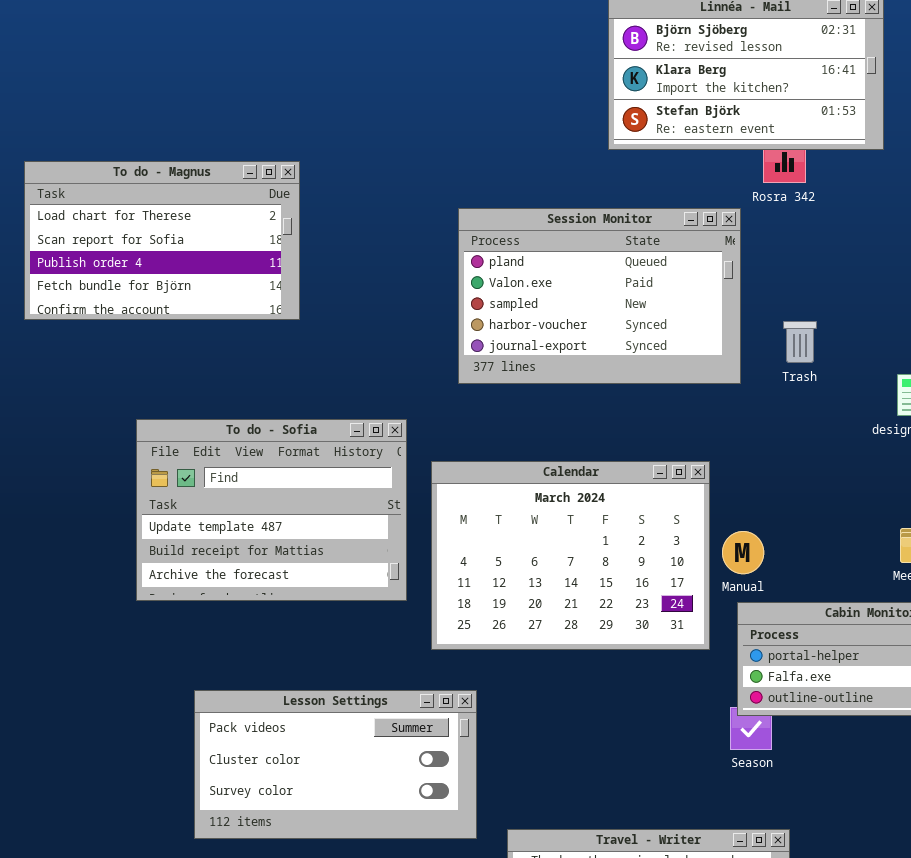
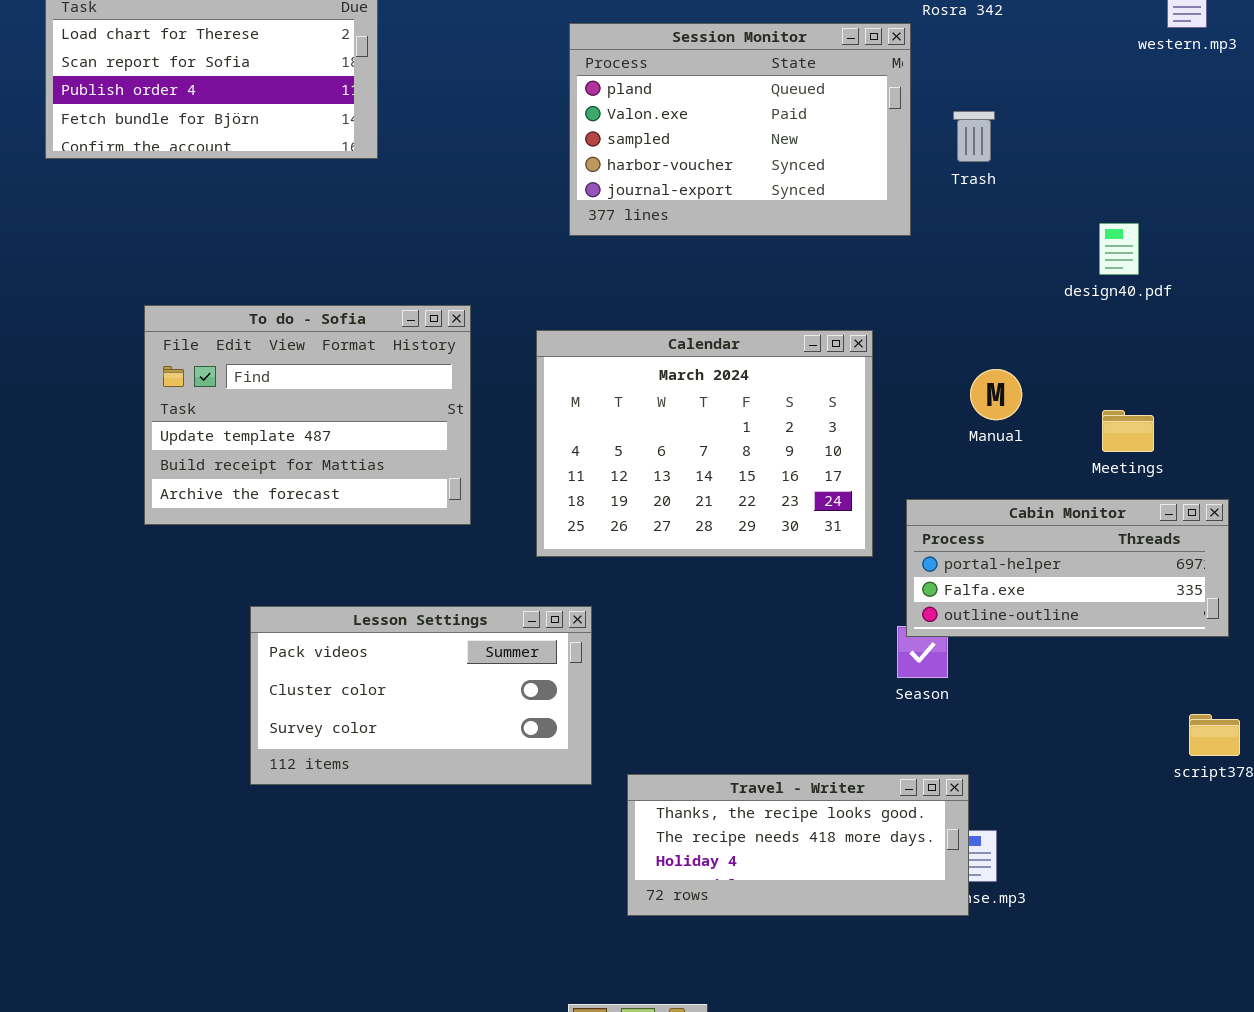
Trash: [783,321,817,363] -> [953,111,995,162], moved
To do - Sofia: [136,419,407,601] -> [144,305,471,525], moved
Manual: [722,531,764,574] -> [970,369,1022,420], moved

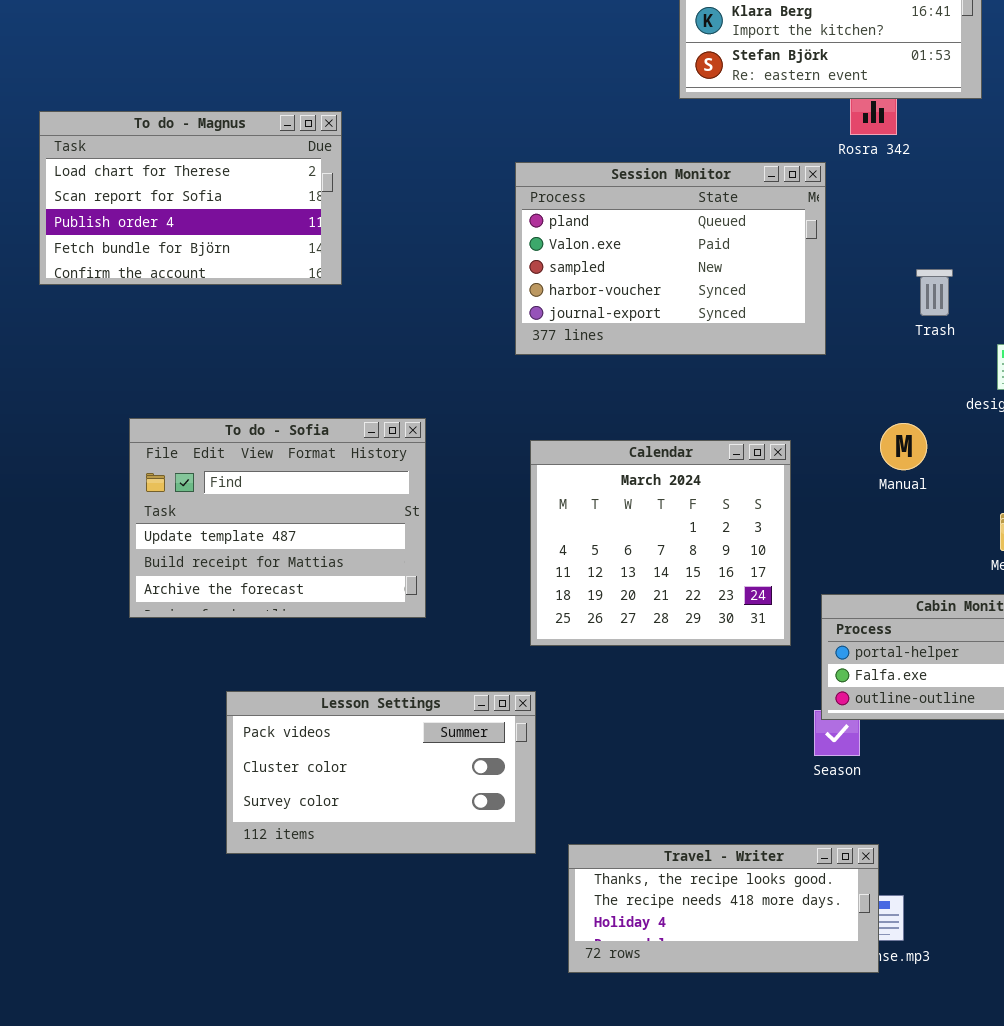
Trash: [953,111,995,162] -> [916,269,953,316], moved
Calendar: [536,330,873,557] -> [530,440,791,646], resized
Manual: [970,369,1022,420] -> [880,423,927,470], moved

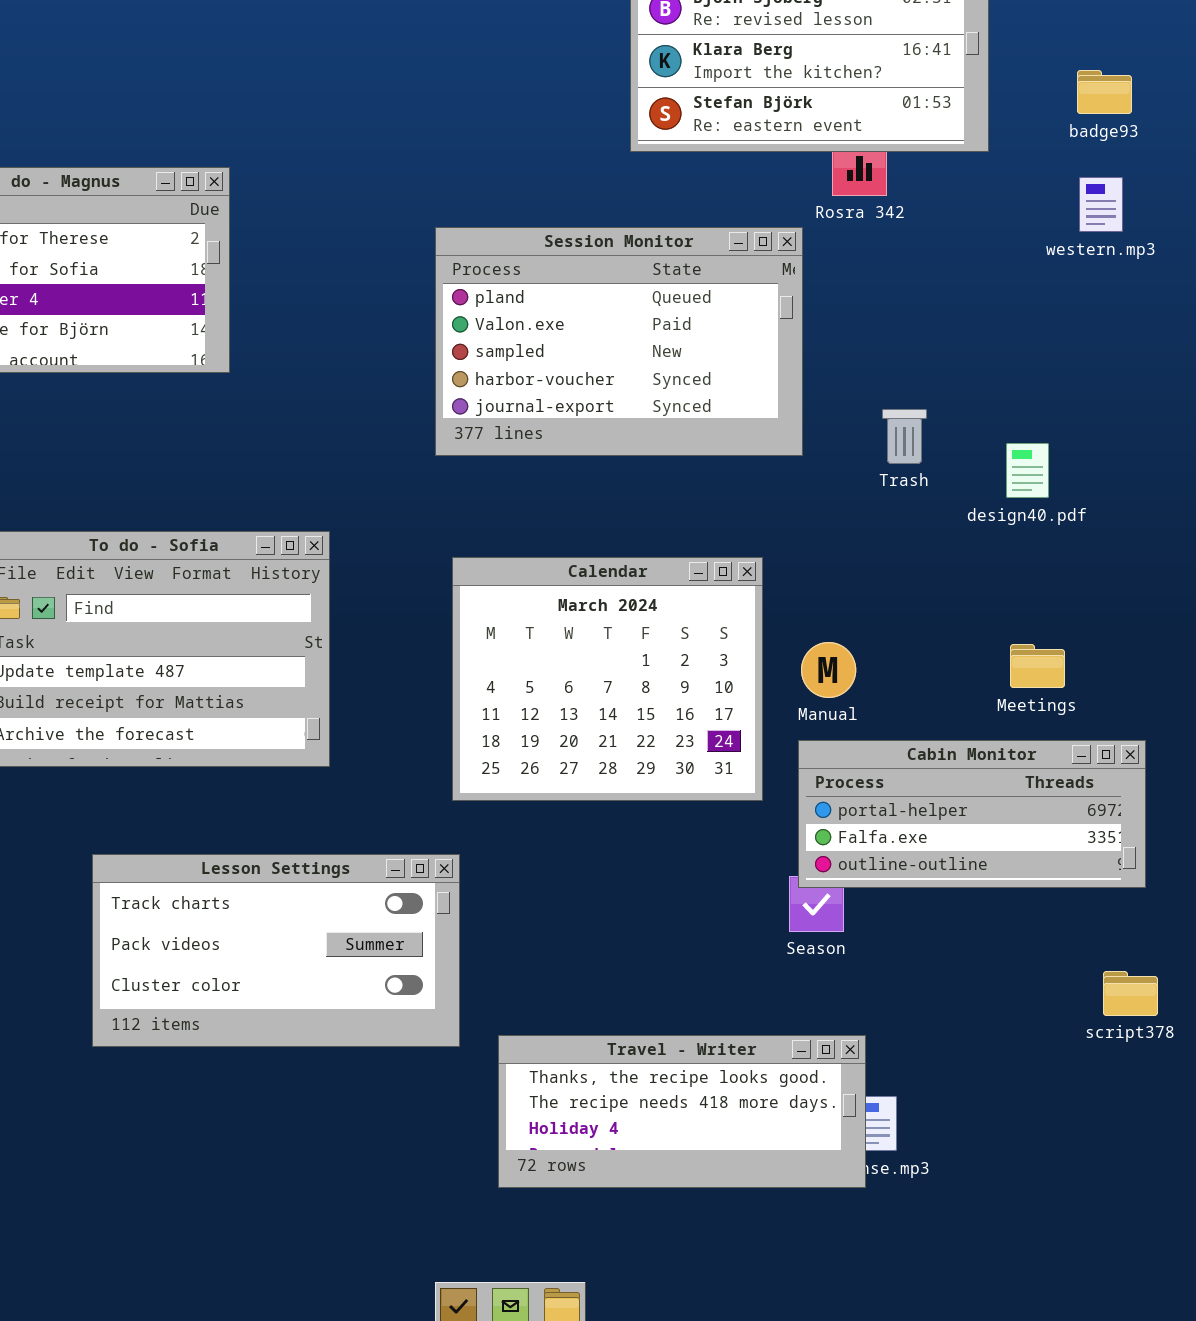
Trash: [916,269,953,316] -> [882,409,927,464], moved
Manual: [880,423,927,470] -> [801,642,856,698], moved
Lesson Settings: [226,691,536,854] -> [92,854,460,1047], scrolled up 1 row

